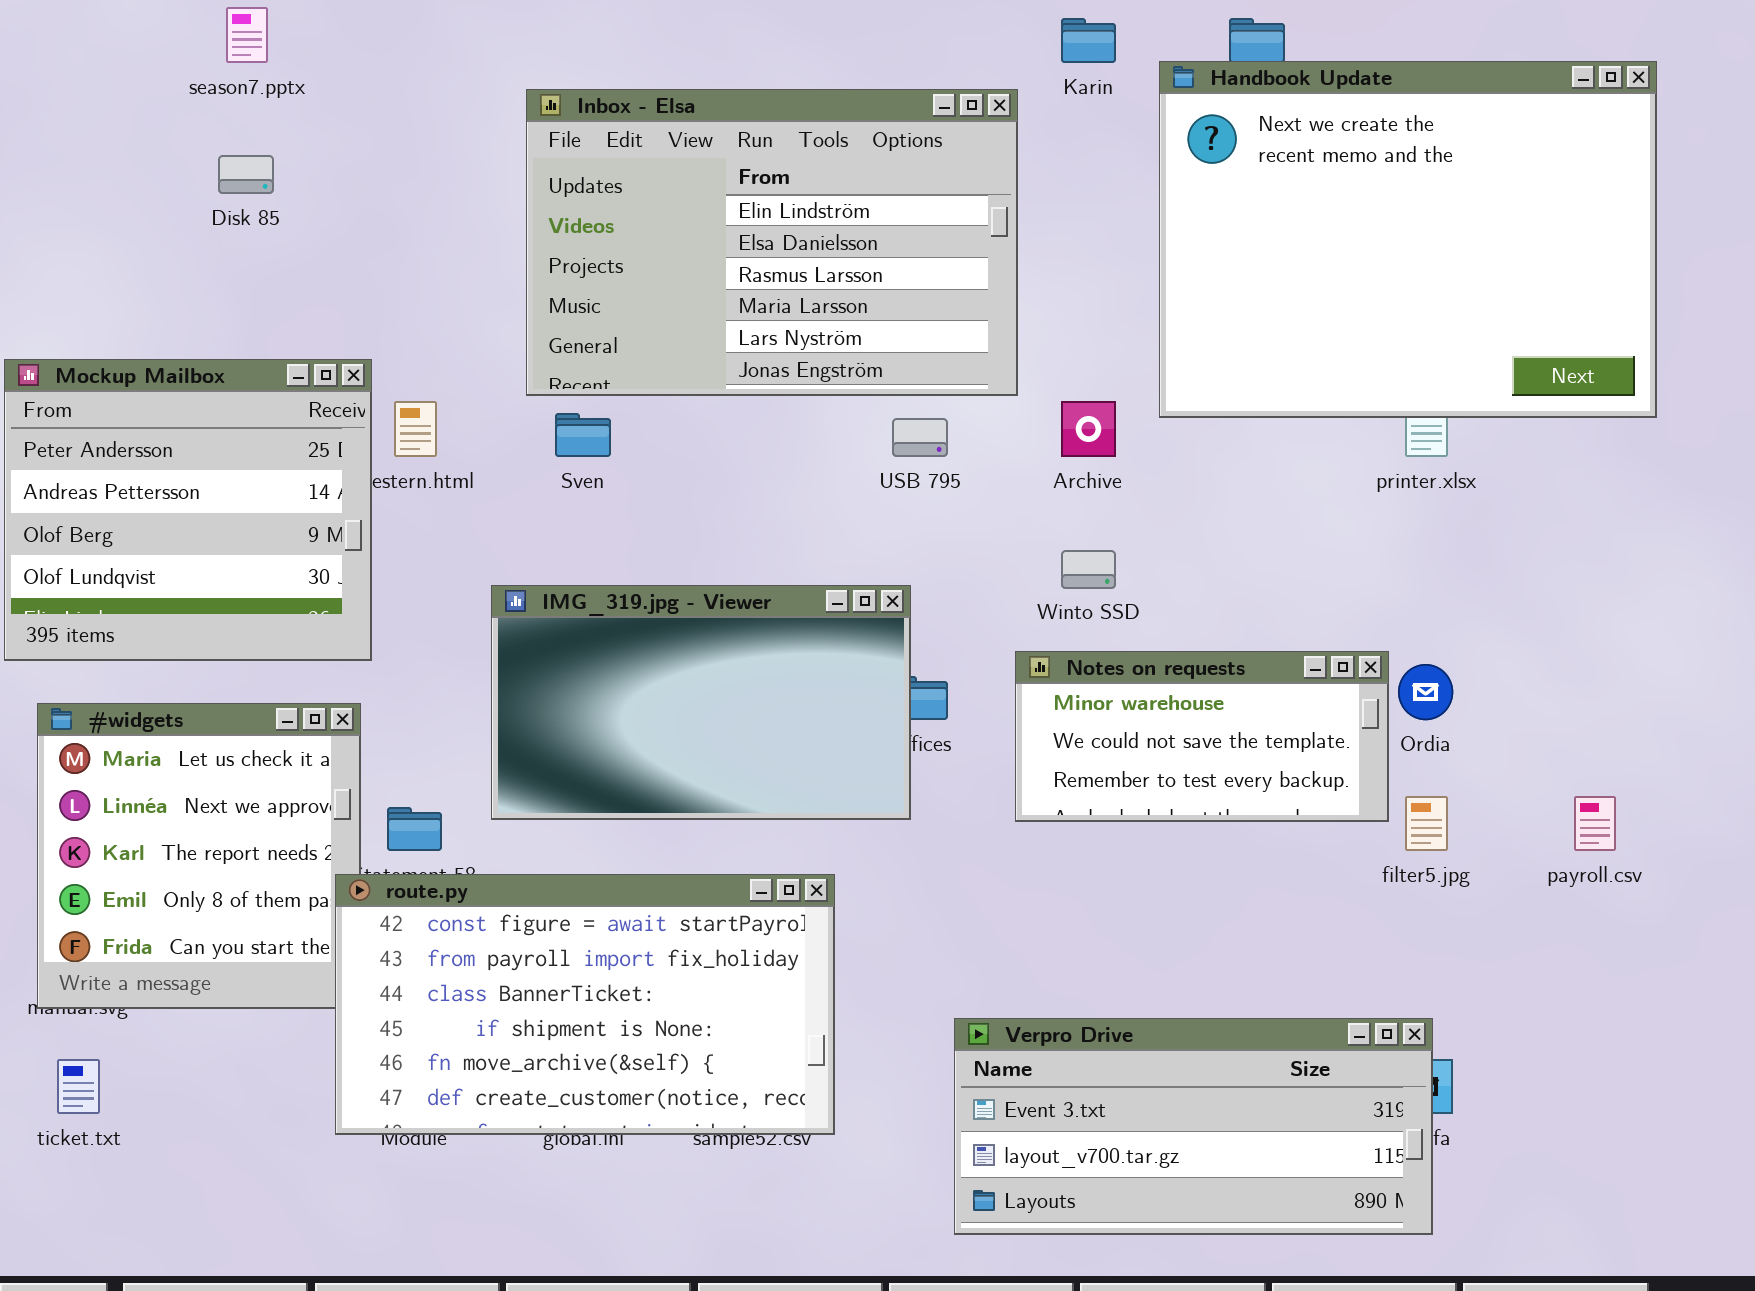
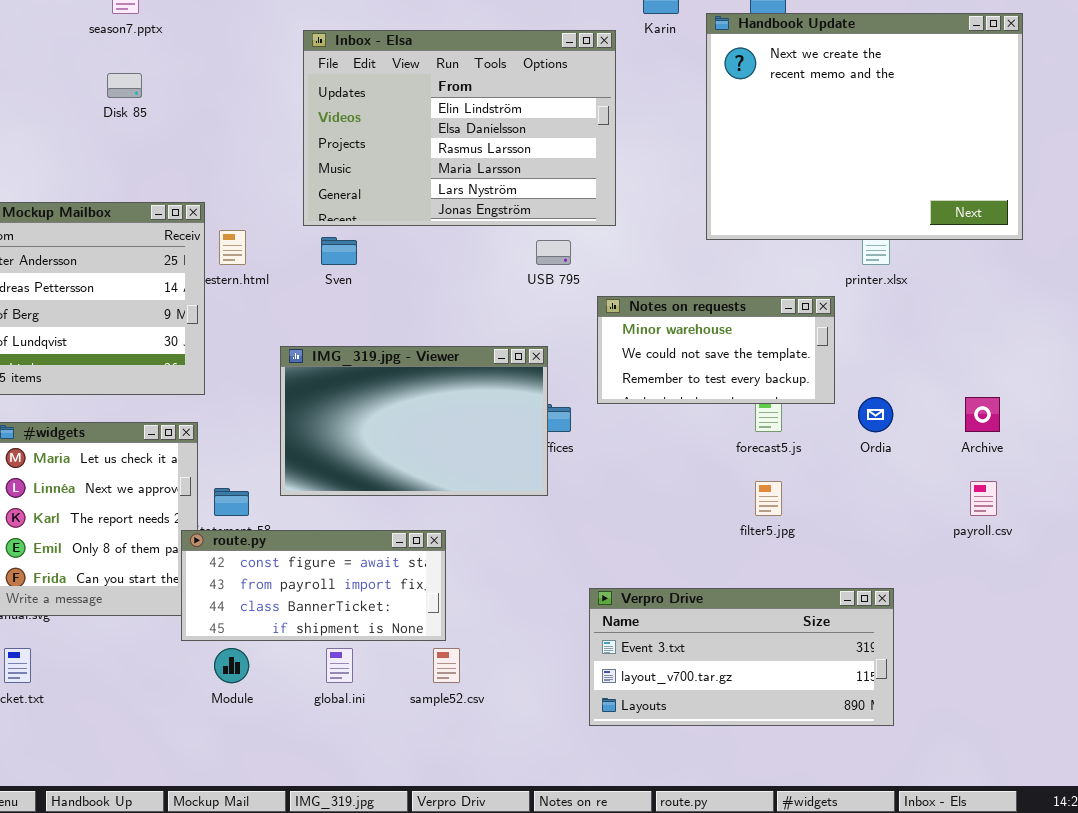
Archive: [1061,401,1116,457] -> [965,397,1000,432], moved
Notes on requests: [1015,651,1389,822] -> [597,296,835,404], moved
filter5.jpg: [1405,796,1448,851] -> [755,481,782,516], moved
route.py: [335,874,835,1135] -> [181,530,446,641], resized
Verpro Drive: [954,1018,1433,1235] -> [589,588,894,726], moved

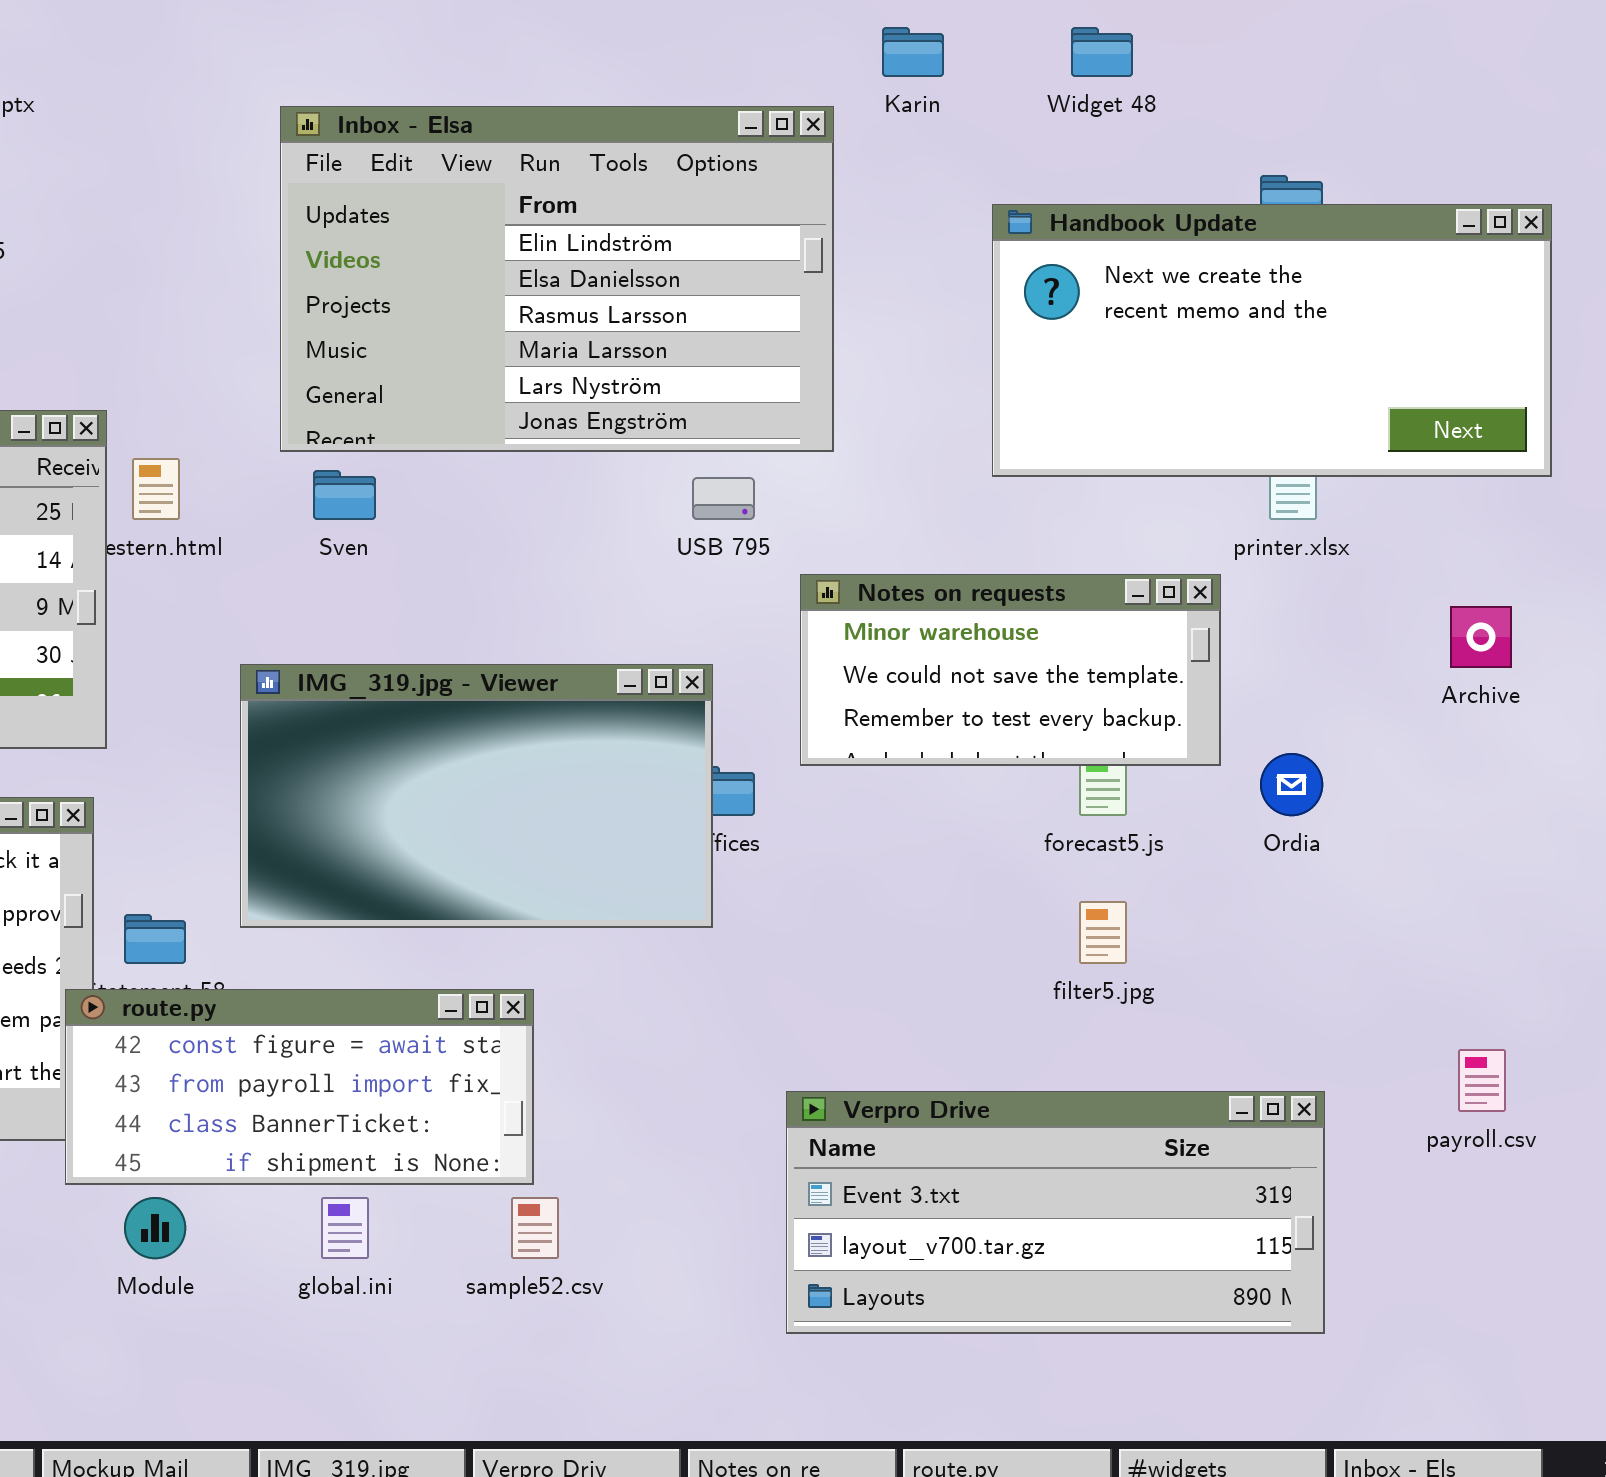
Handbook Update: [706,13,1023,240] -> [992,204,1552,477], resized
Archive: [965,397,1000,432] -> [1450,606,1512,668], moved
payroll.csv: [970,481,997,516] -> [1458,1049,1506,1112], moved

